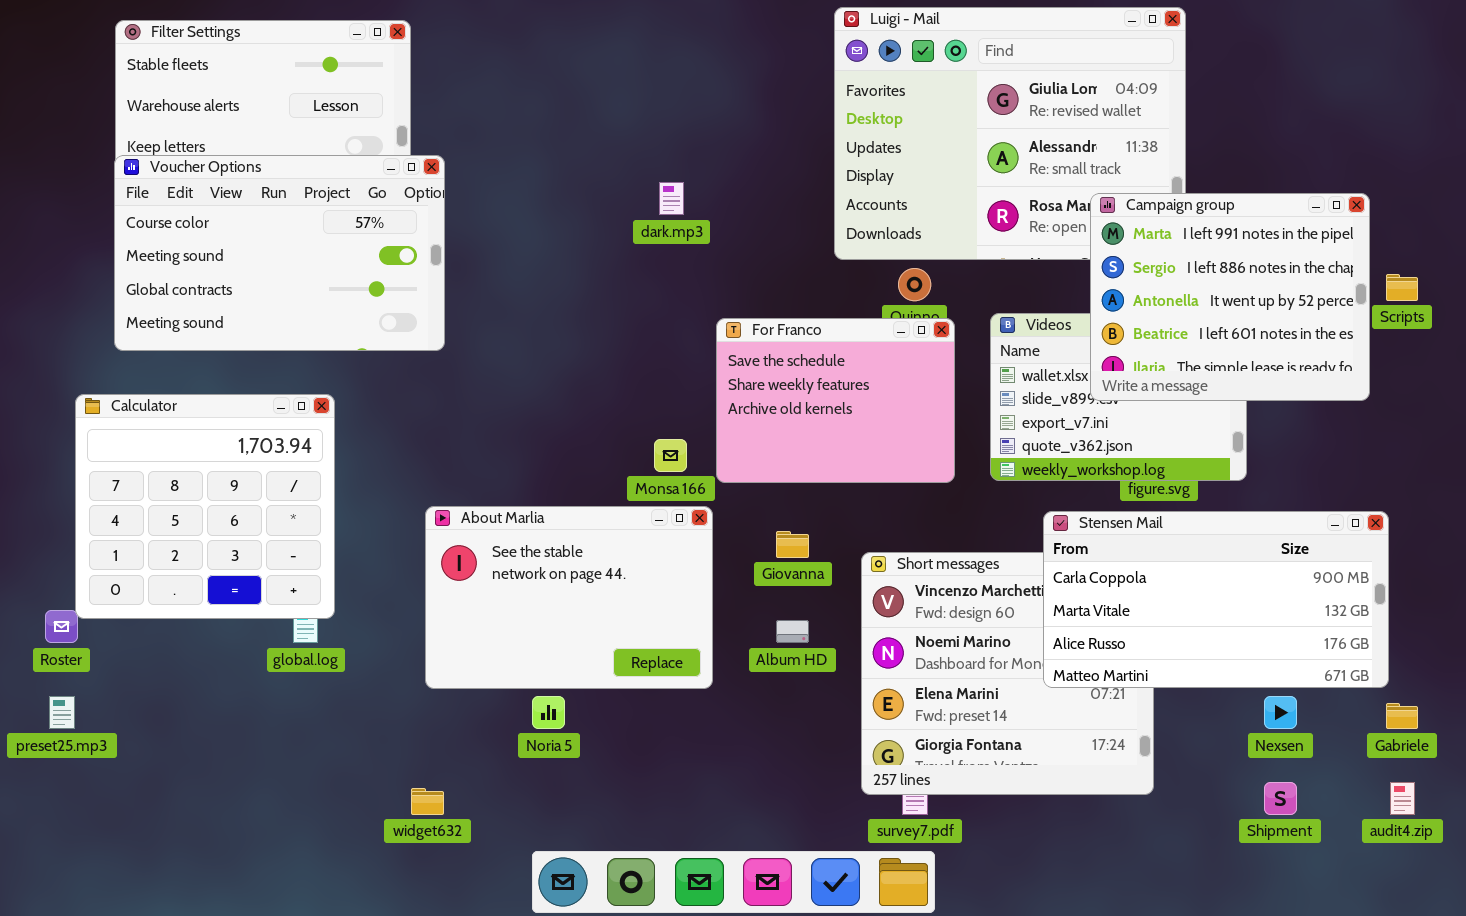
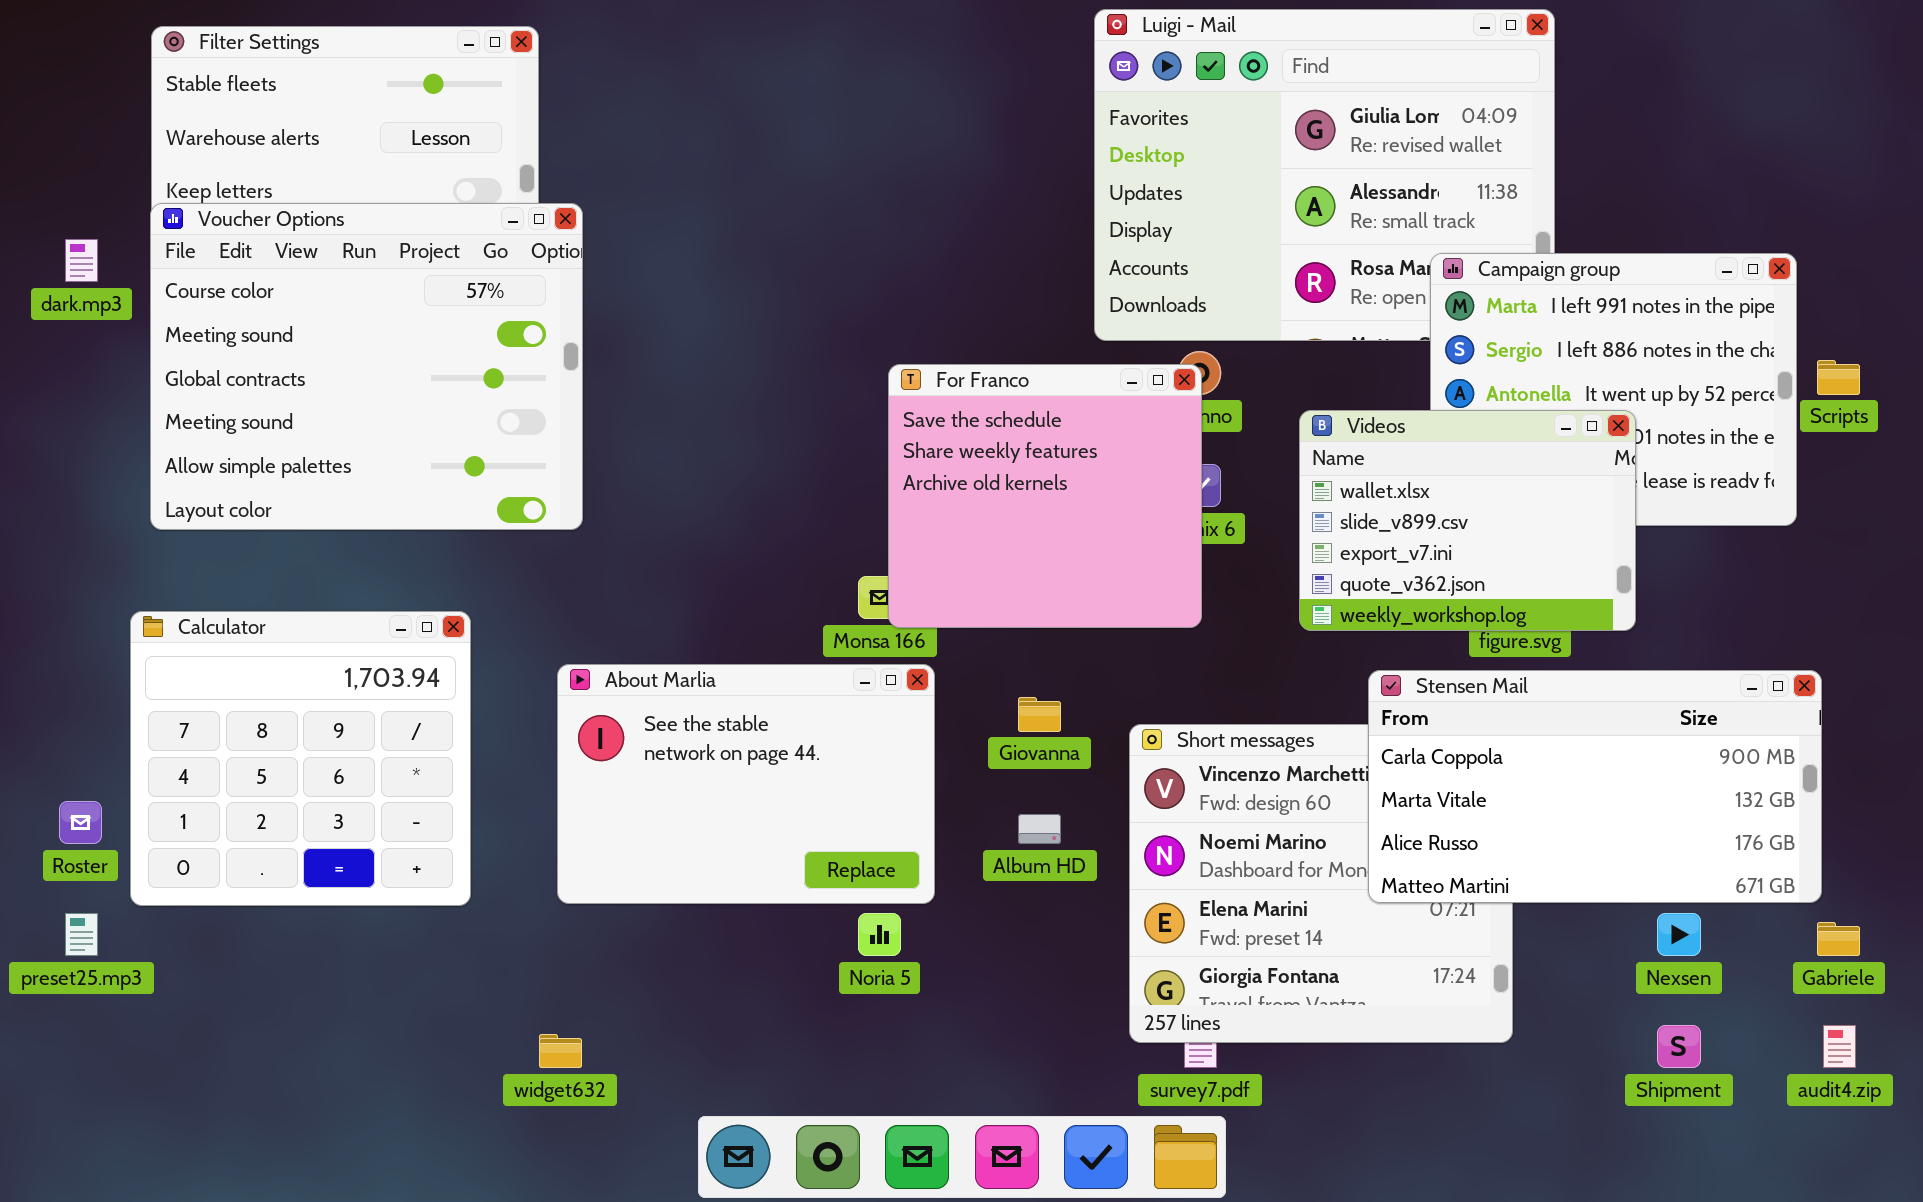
Voucher Options: [114,155,445,351] -> [150,203,583,530], resized
dark.mp3: [659,182,684,215] -> [65,239,98,282], moved
Videos: [990,313,1247,481] -> [1299,410,1636,631], raised
For Franco: [716,318,955,483] -> [888,364,1202,628], moved, resized
Calculator: [75,394,335,619] -> [130,611,471,906], moved
Noria 5: [532,696,565,729] -> [858,913,901,956], moved

